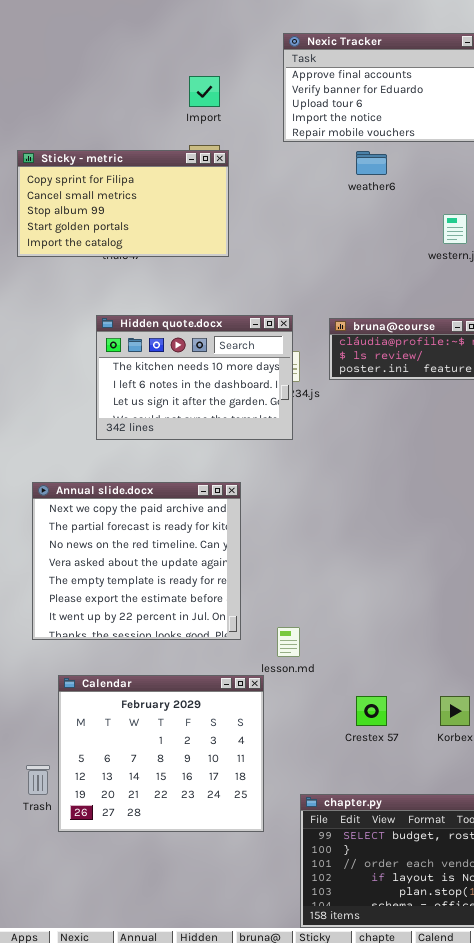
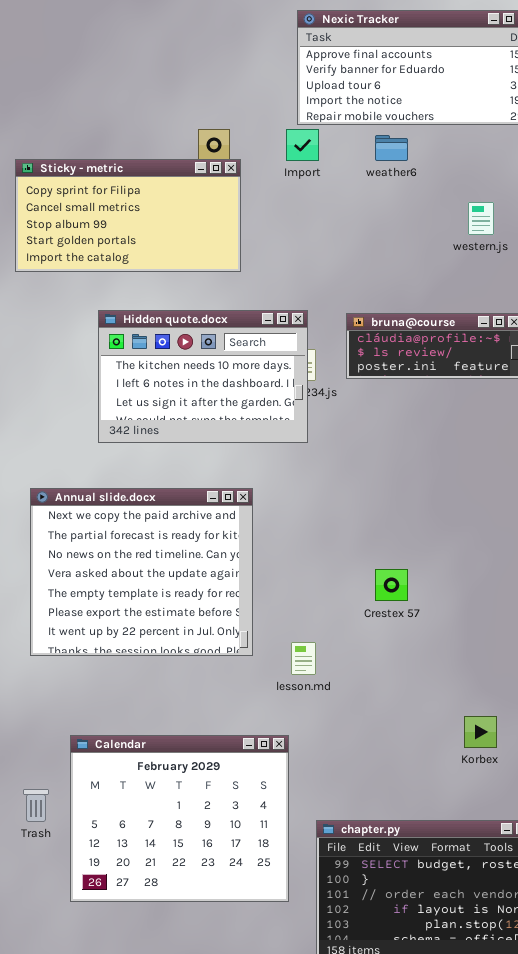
Import: [189,76,220,107] -> [286,129,319,161], moved
Sticky - metric: [17,150,229,257] -> [15,159,241,272], moved
Calendar: [58,675,264,832] -> [70,735,289,902], moved
Crestex 57: [356,696,387,726] -> [375,569,408,601], moved

